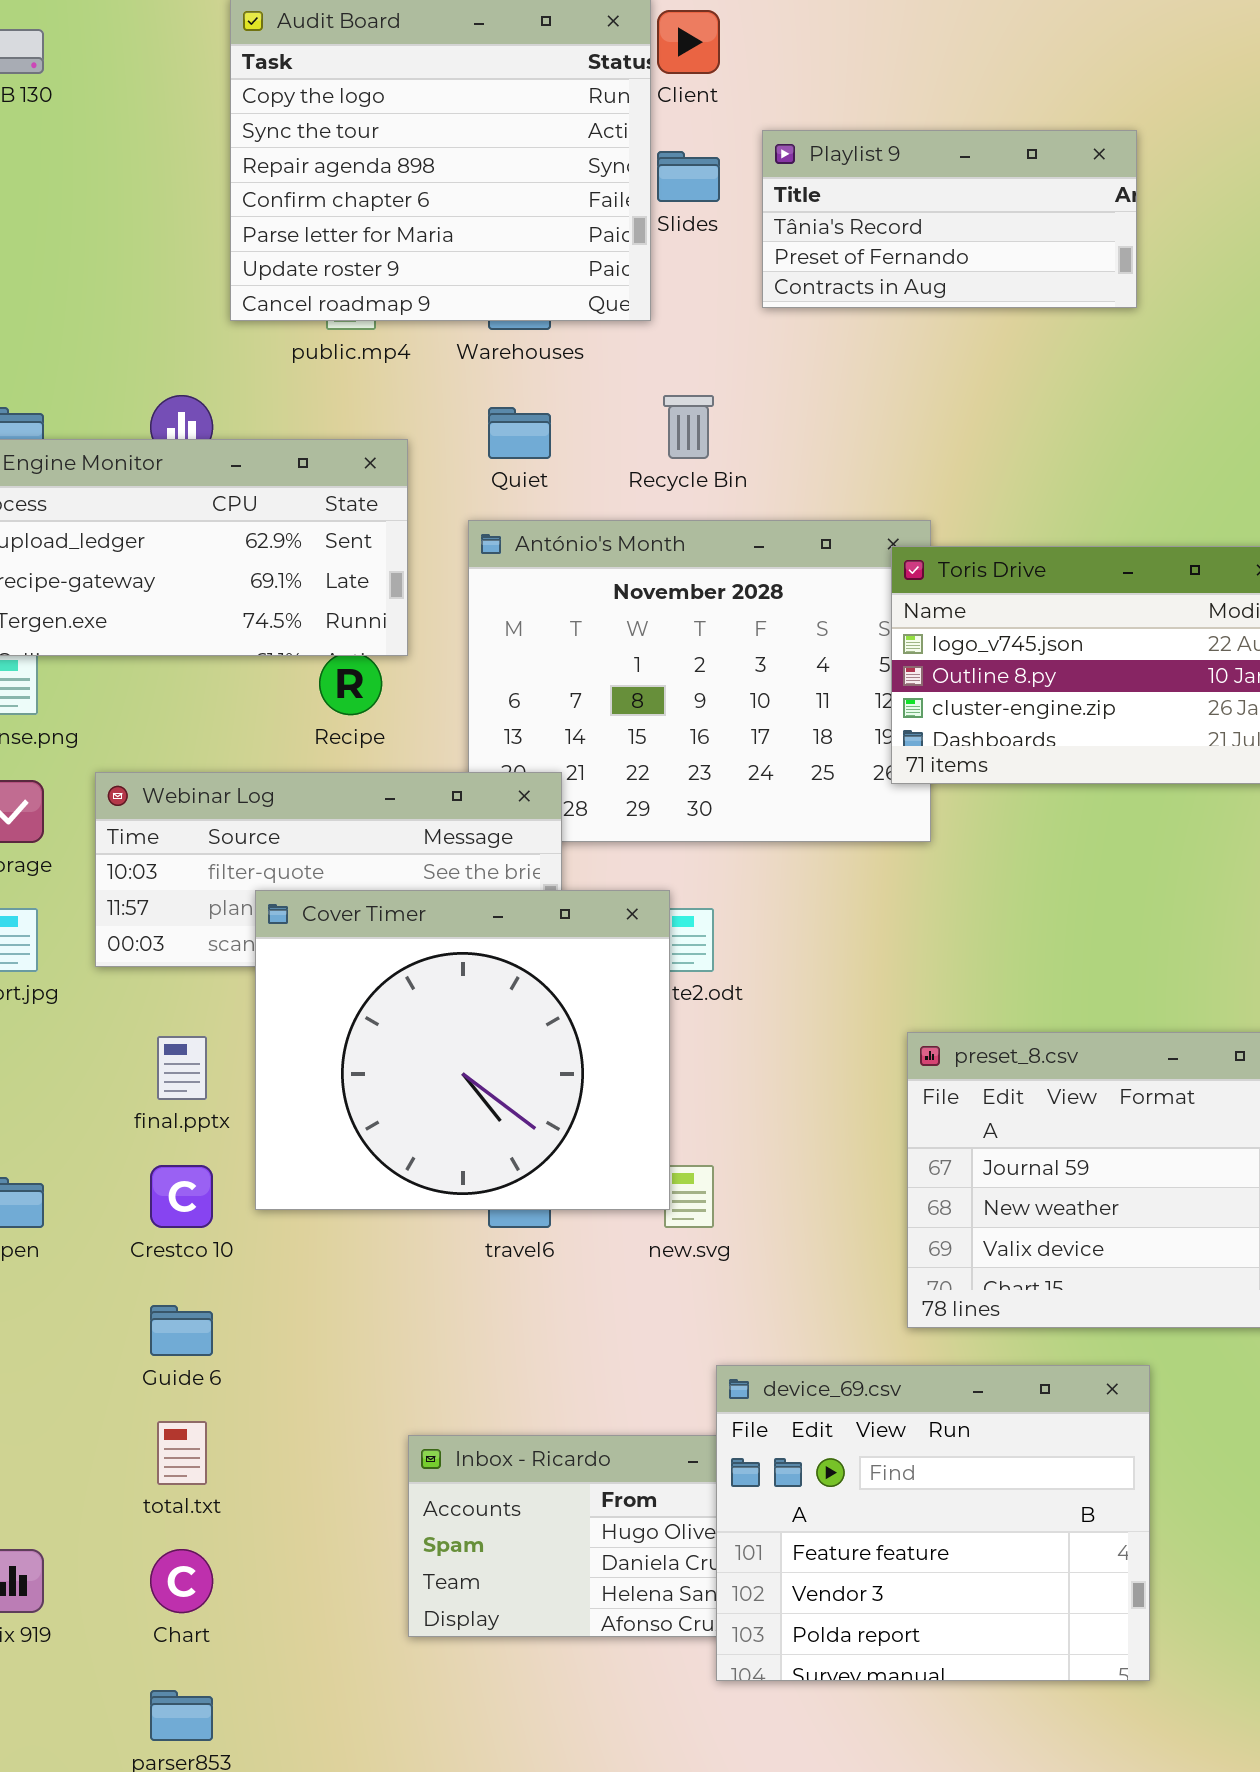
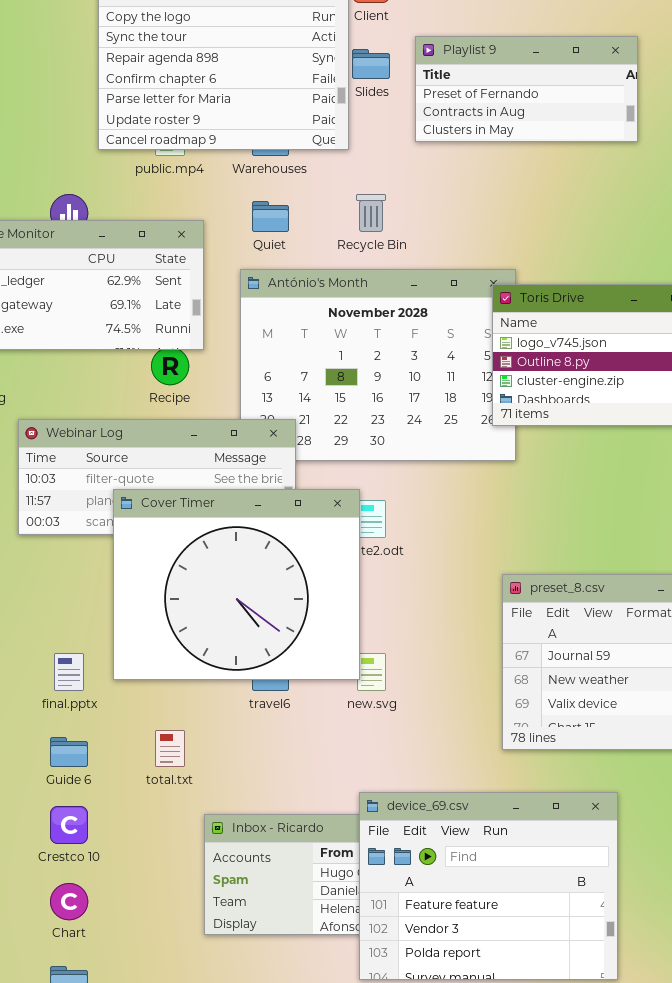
Playlist 9: [762,130,1137,308] -> [415,36,638,142], scrolled down 1 row
final.pptx: [157,1036,207,1100] -> [54,653,84,691], moved
Crestco 10: [150,1165,213,1228] -> [50,806,88,844], moved
device_69.csv: [716,1365,1150,1681] -> [359,792,618,980], moved
total.txt: [157,1421,207,1485] -> [155,730,185,767], moved

